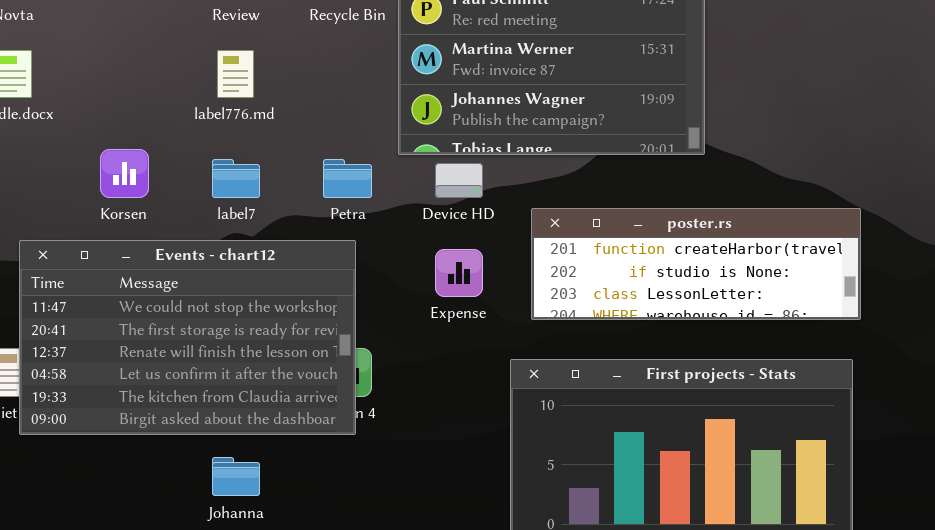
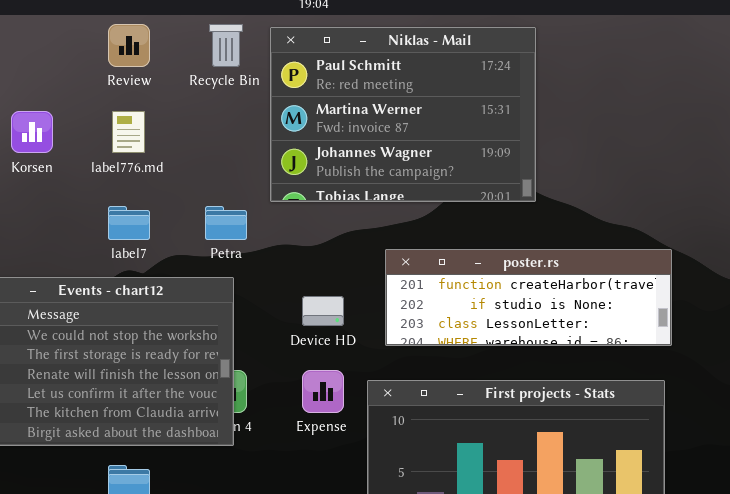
Korsen: [100,149,149,198] -> [11,111,53,153], moved
Device HD: [435,163,483,198] -> [302,296,344,326], moved
Expense: [435,249,483,297] -> [302,370,344,413], moved

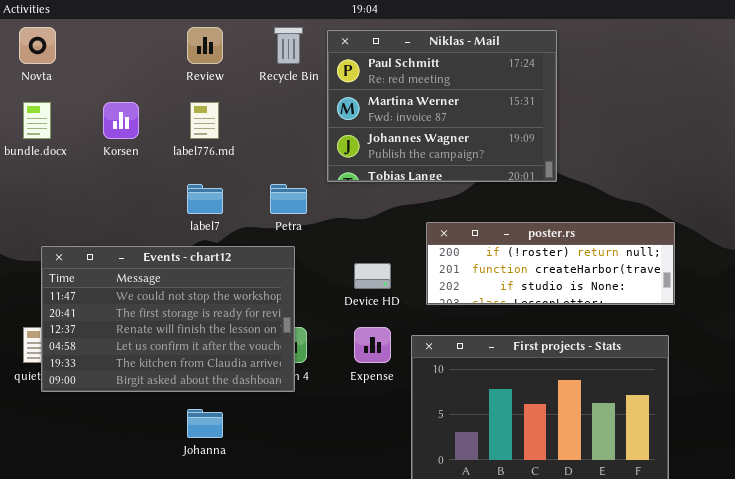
poster.rs: [385,249,672,346] -> [426,222,675,305], scrolled up 1 row

